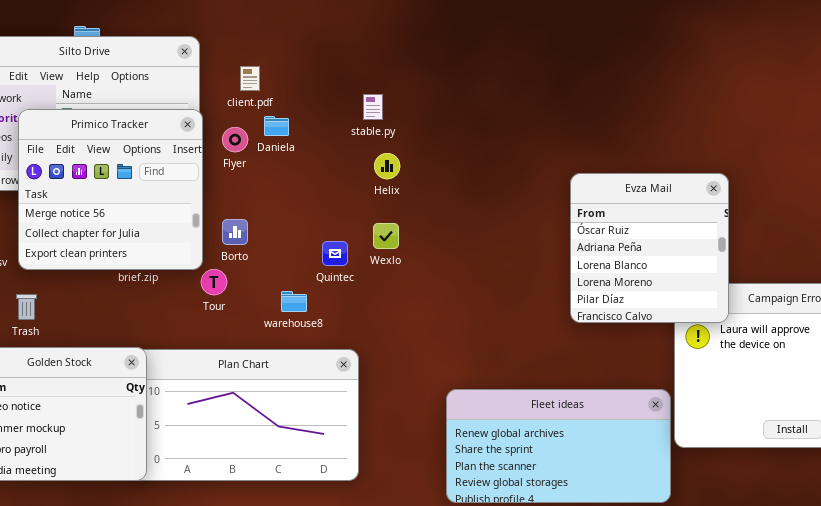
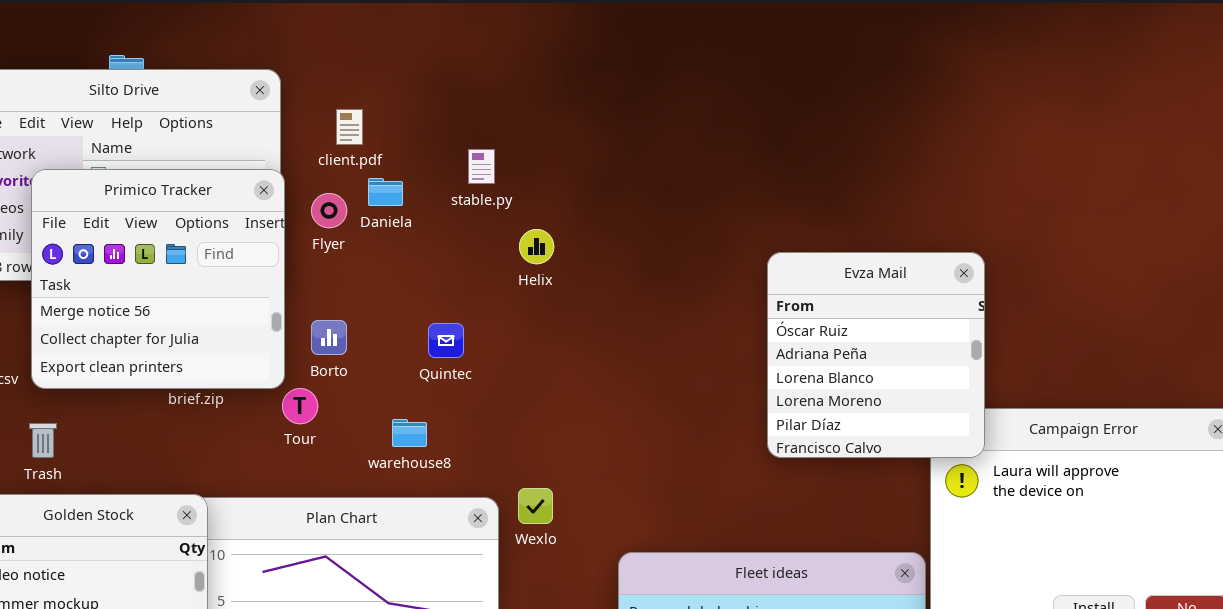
stable.py: [363,94,383,120] -> [468,149,495,184], moved
Evza Mail: [570,173,729,323] -> [767,252,985,458], moved
Wexlo: [373,223,399,249] -> [518,488,553,524], moved
Quintec: [322,241,348,266] -> [428,323,464,358], moved

